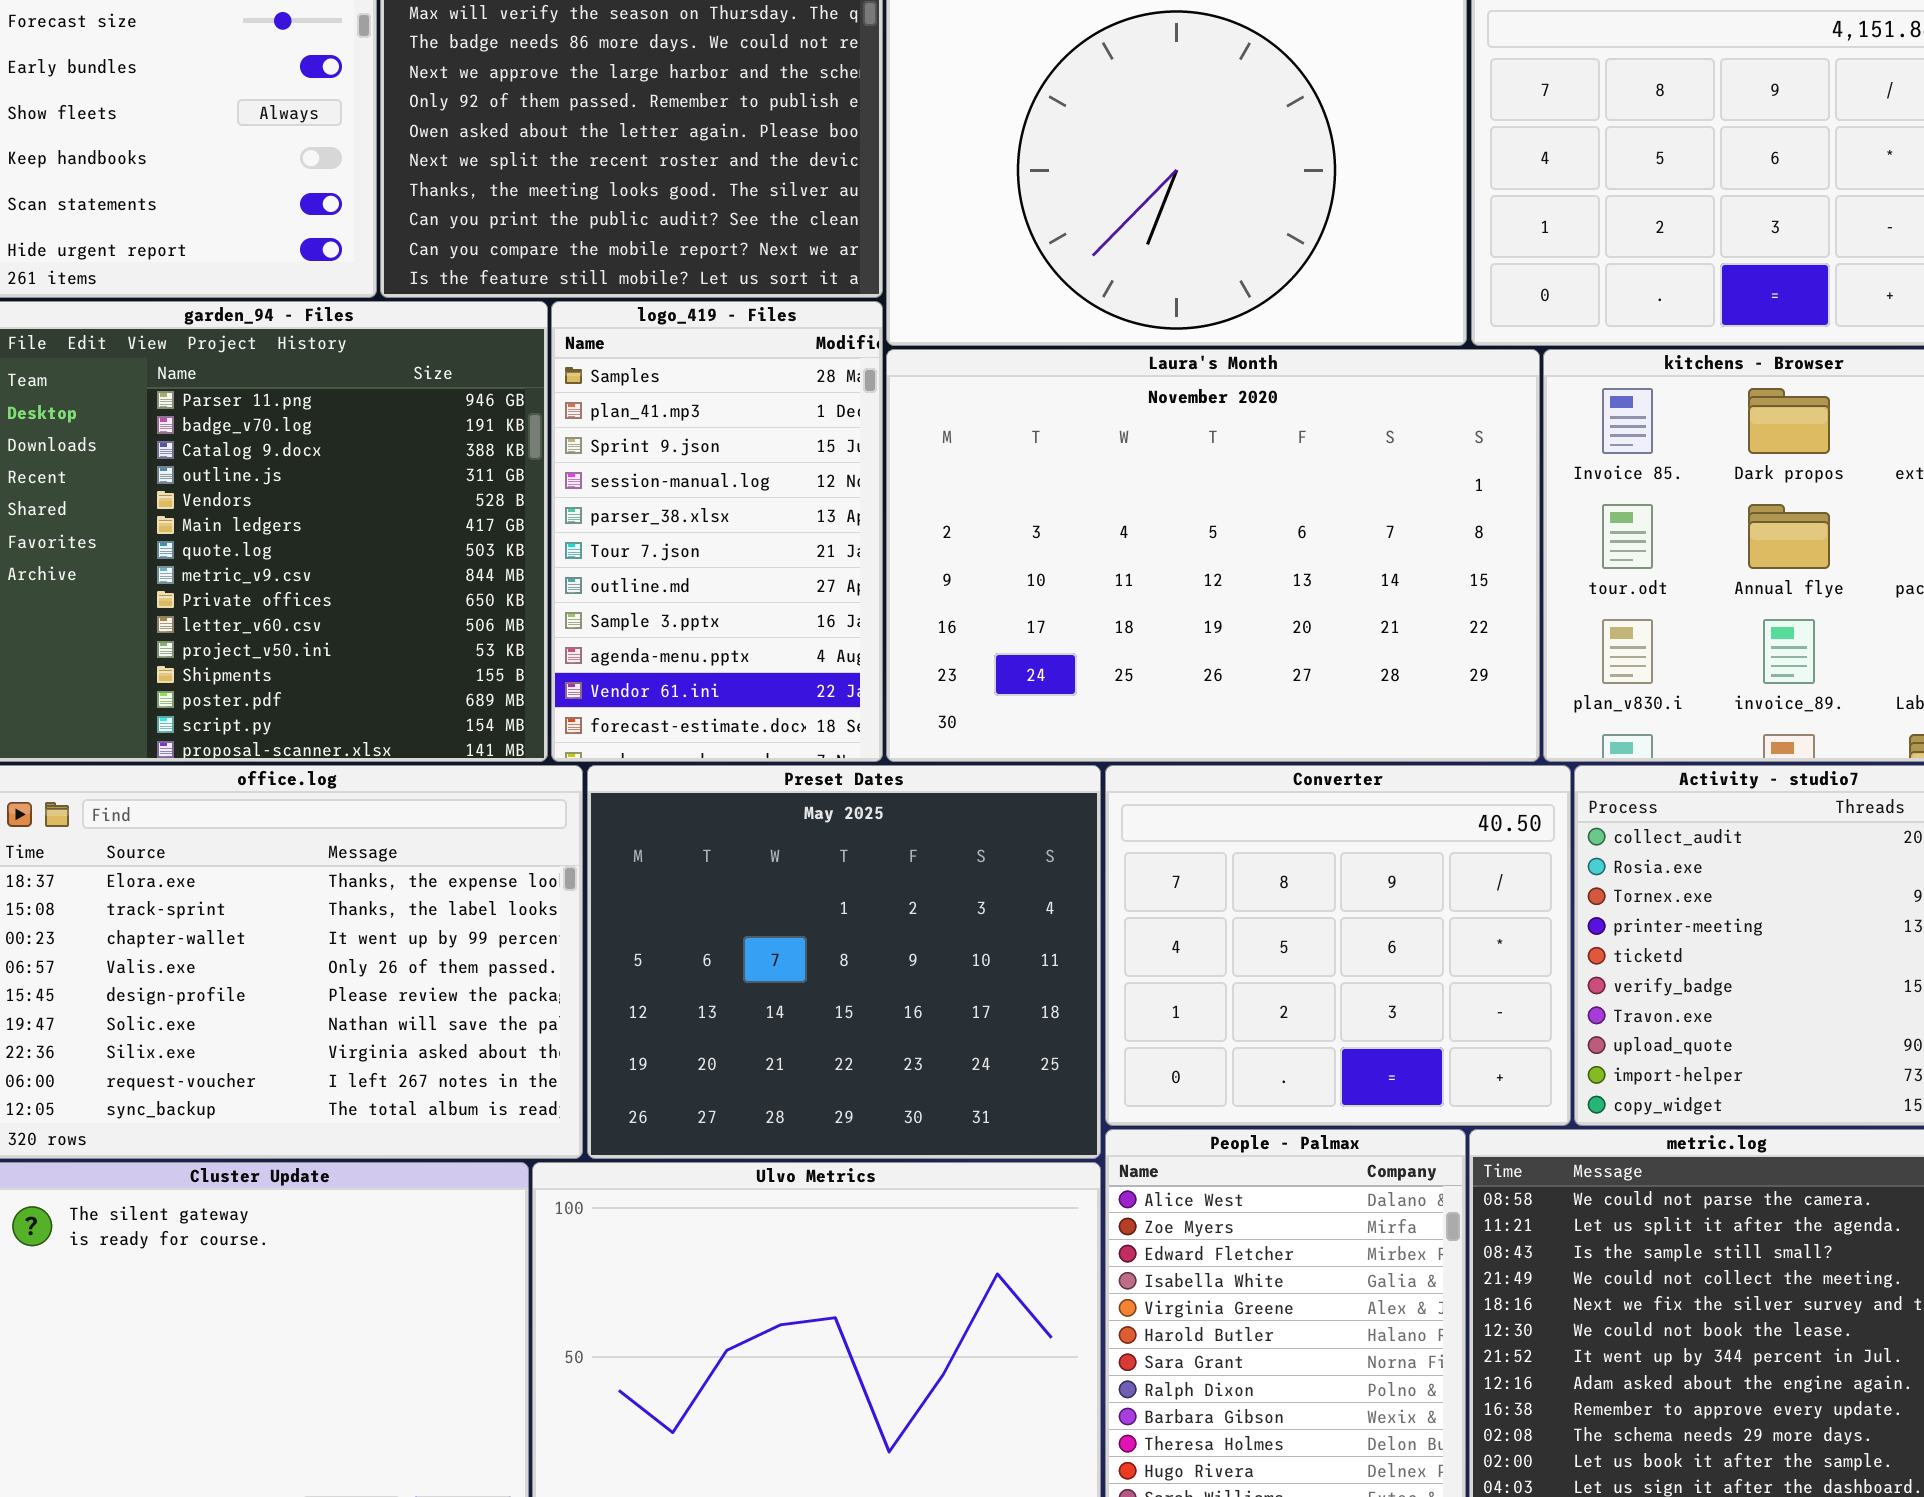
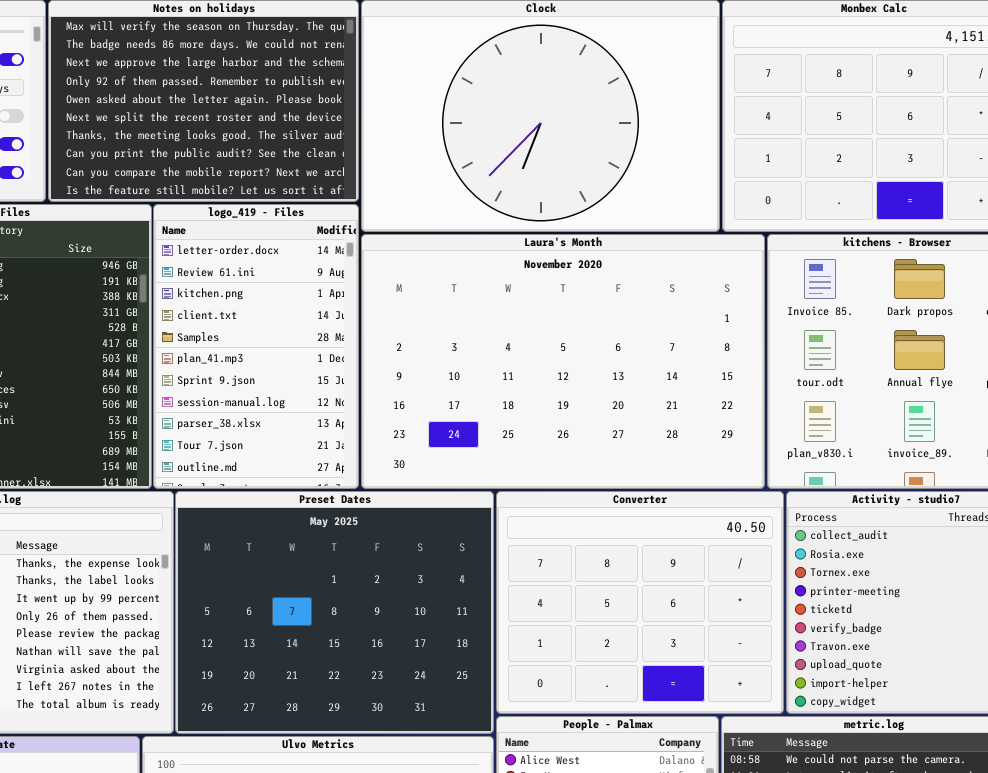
logo_419 - Files: [551,301,883,762] -> [153,204,359,489], scrolled up 4 rows

